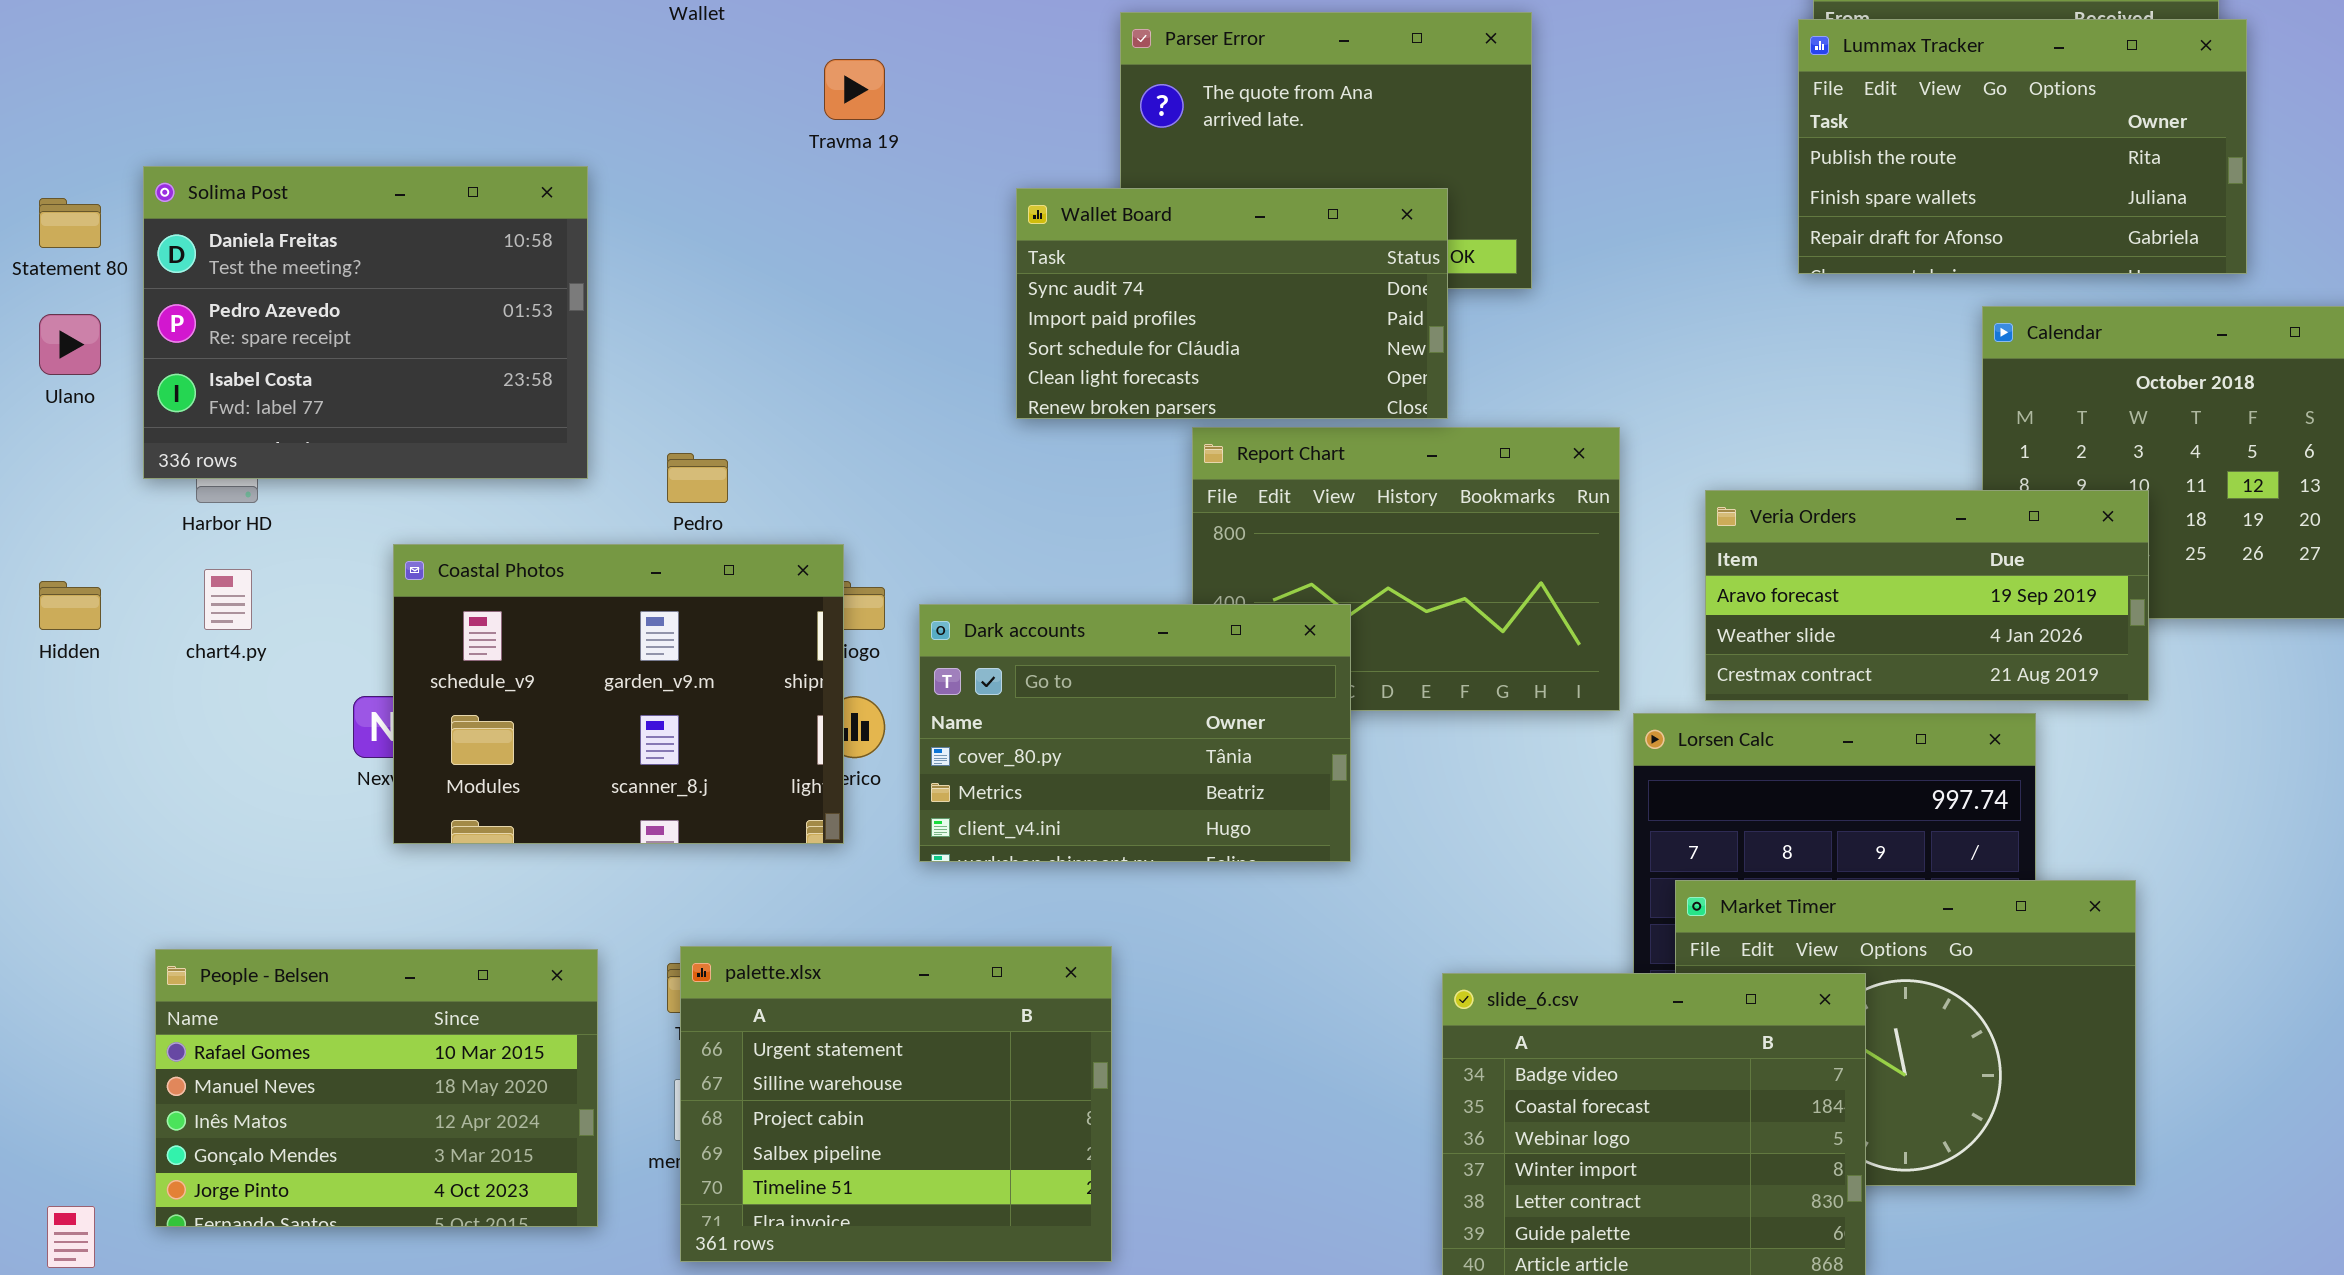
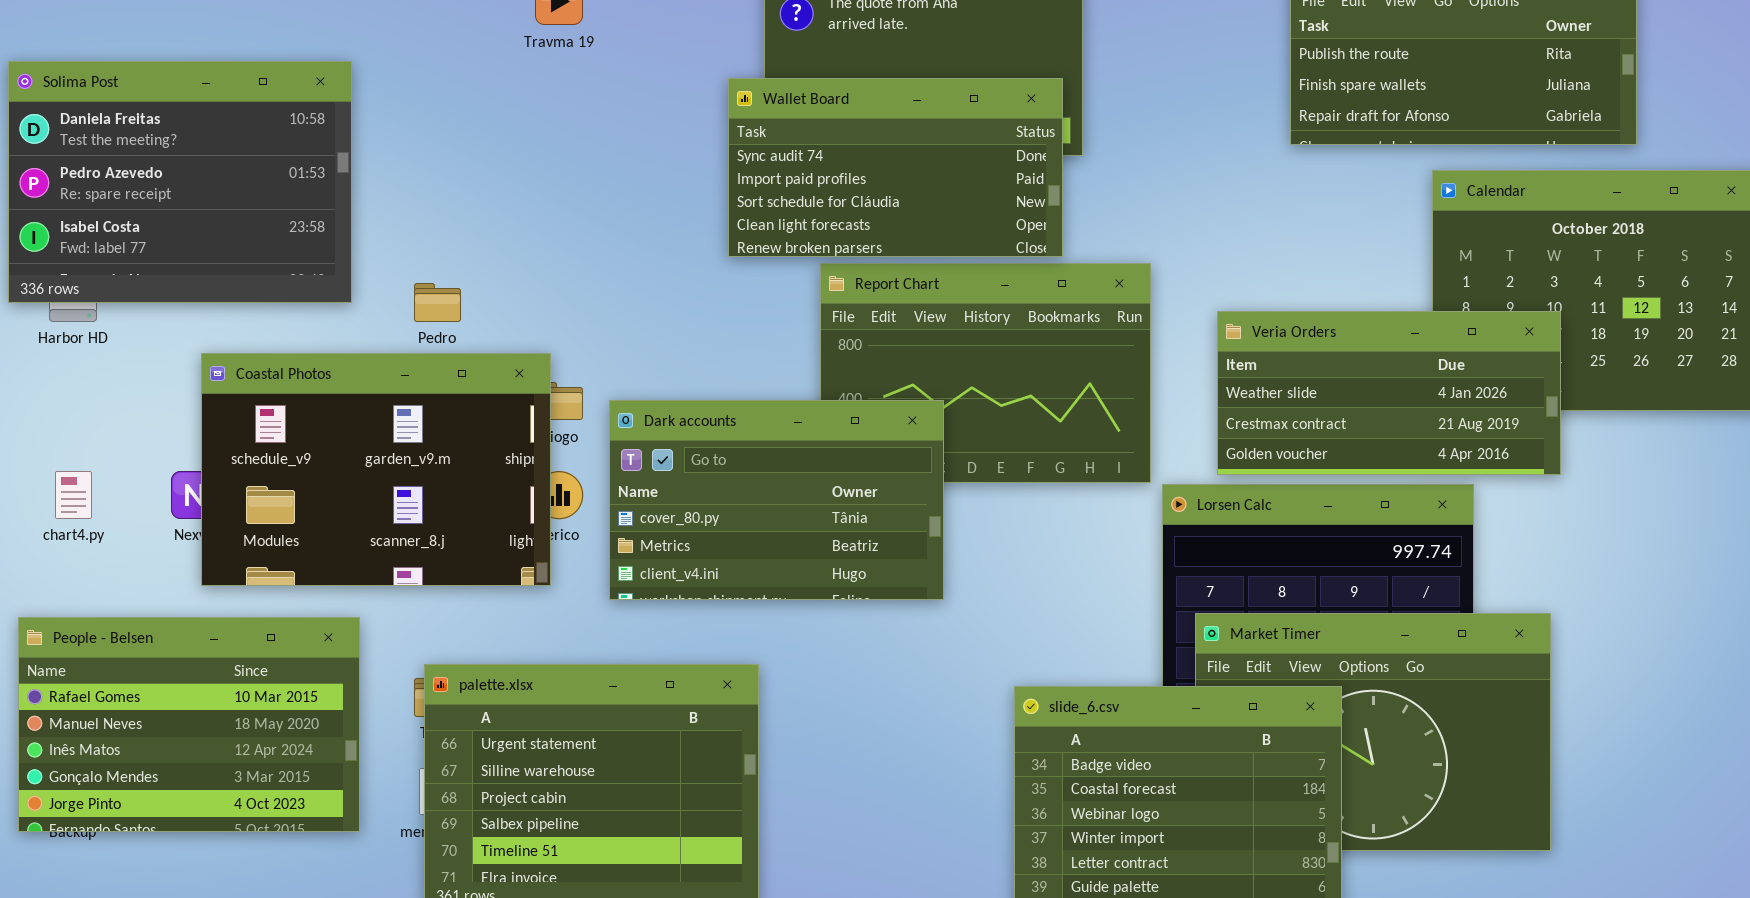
Wallet Board: [1016,188,1448,419] -> [728,78,1063,257], moved
Veria Orders: [1705,490,2149,701] -> [1217,311,1561,475], scrolled down 1 row
chart4.py: [204,569,252,630] -> [55,471,92,519], moved
People - Belsen: [155,949,598,1227] -> [18,617,360,832], moved

